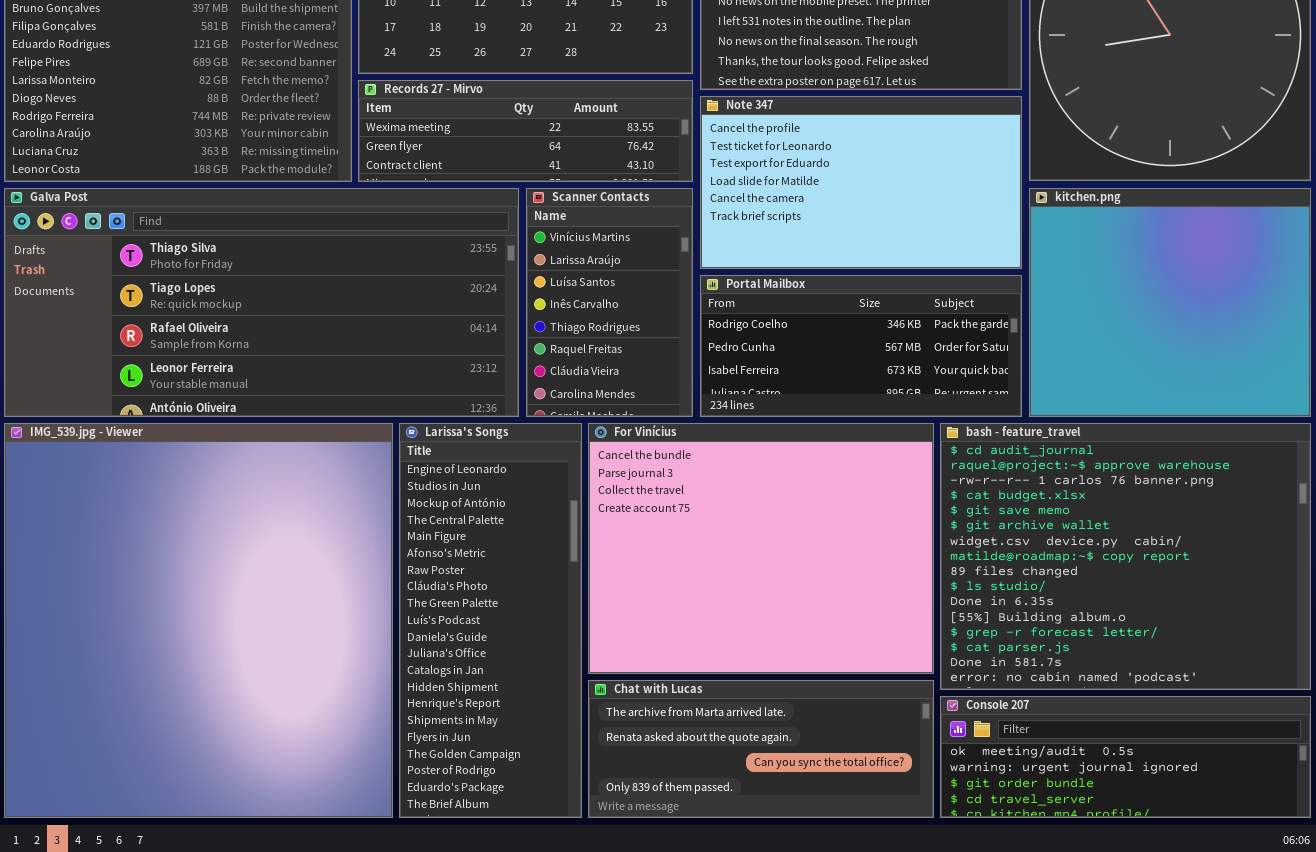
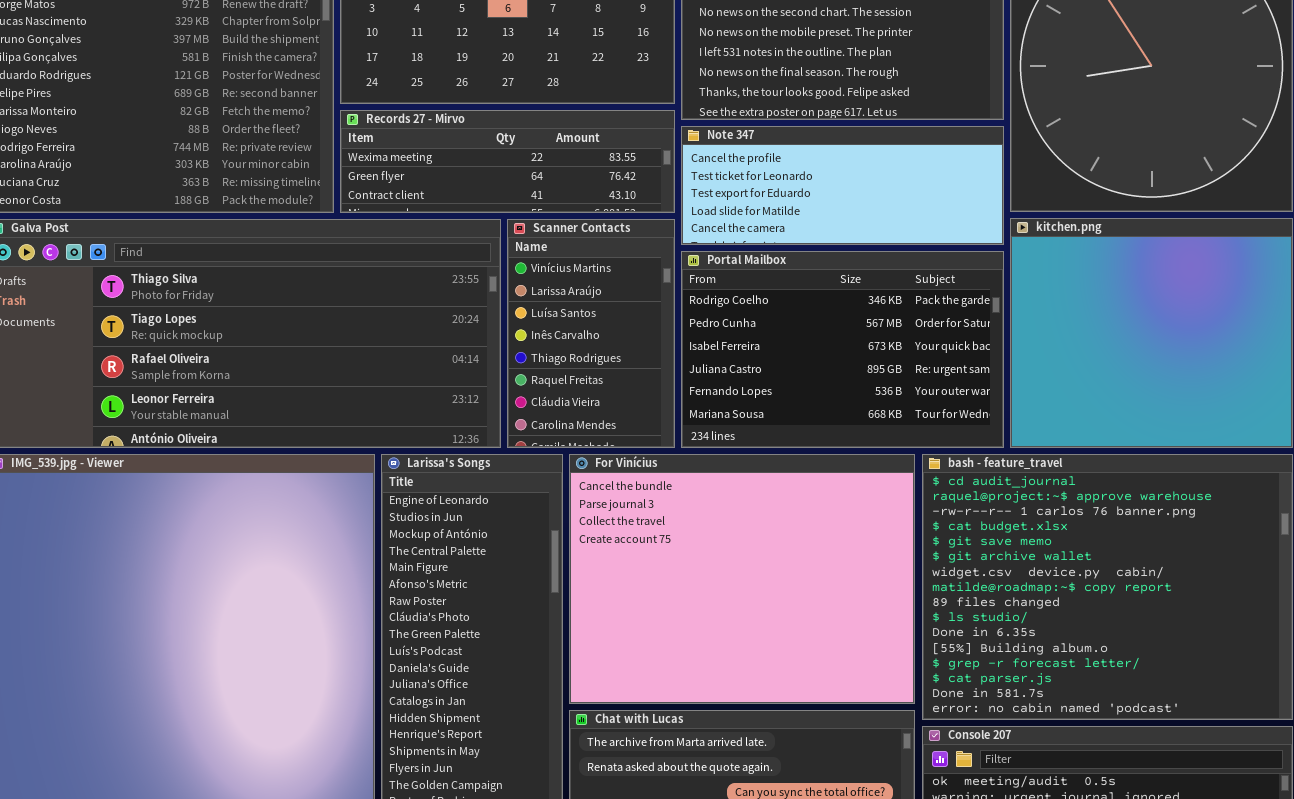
Note 347: [700,96,1022,269] -> [681,126,1004,245], resized
Portal Mailbox: [700,275,1022,417] -> [681,251,1004,448], resized

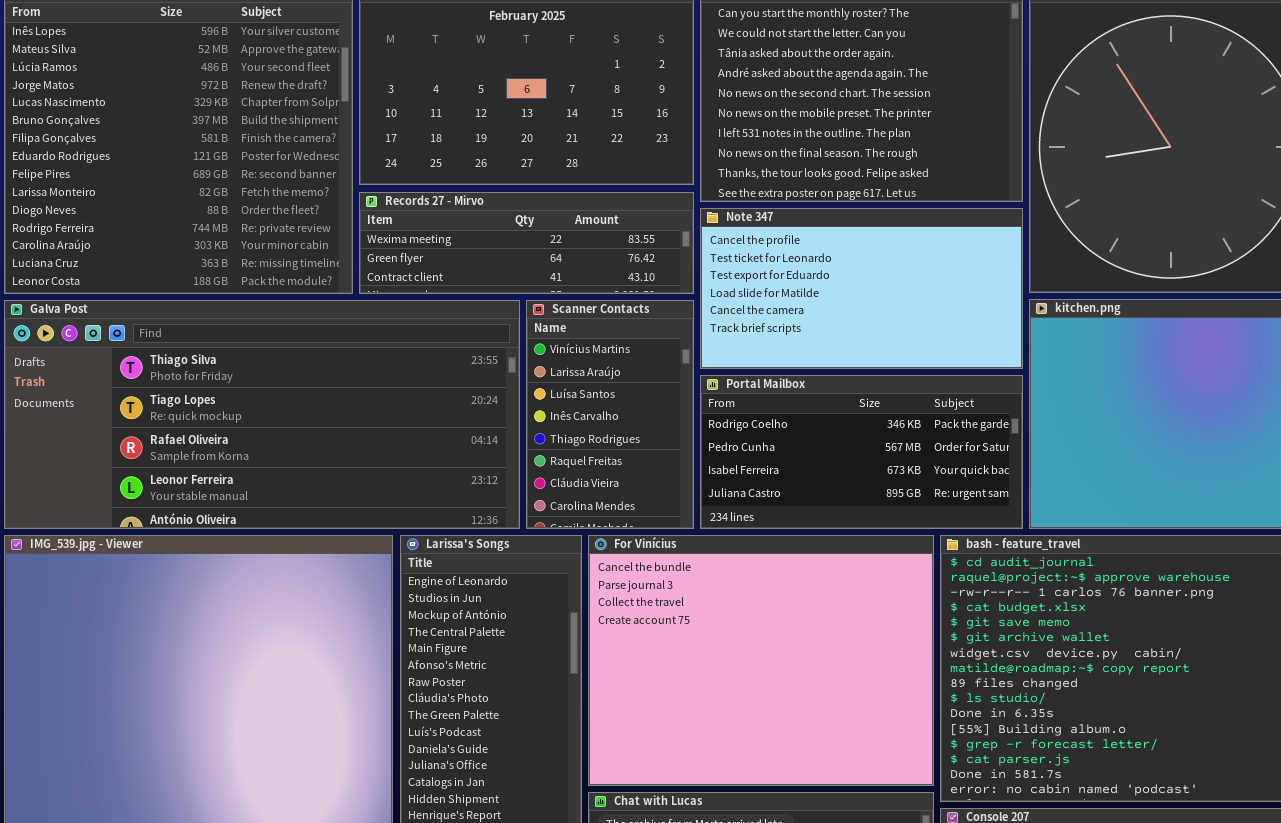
Note 347: [681,126,1004,245] -> [700,208,1023,369], resized
Portal Mailbox: [681,251,1004,448] -> [700,375,1023,529], resized

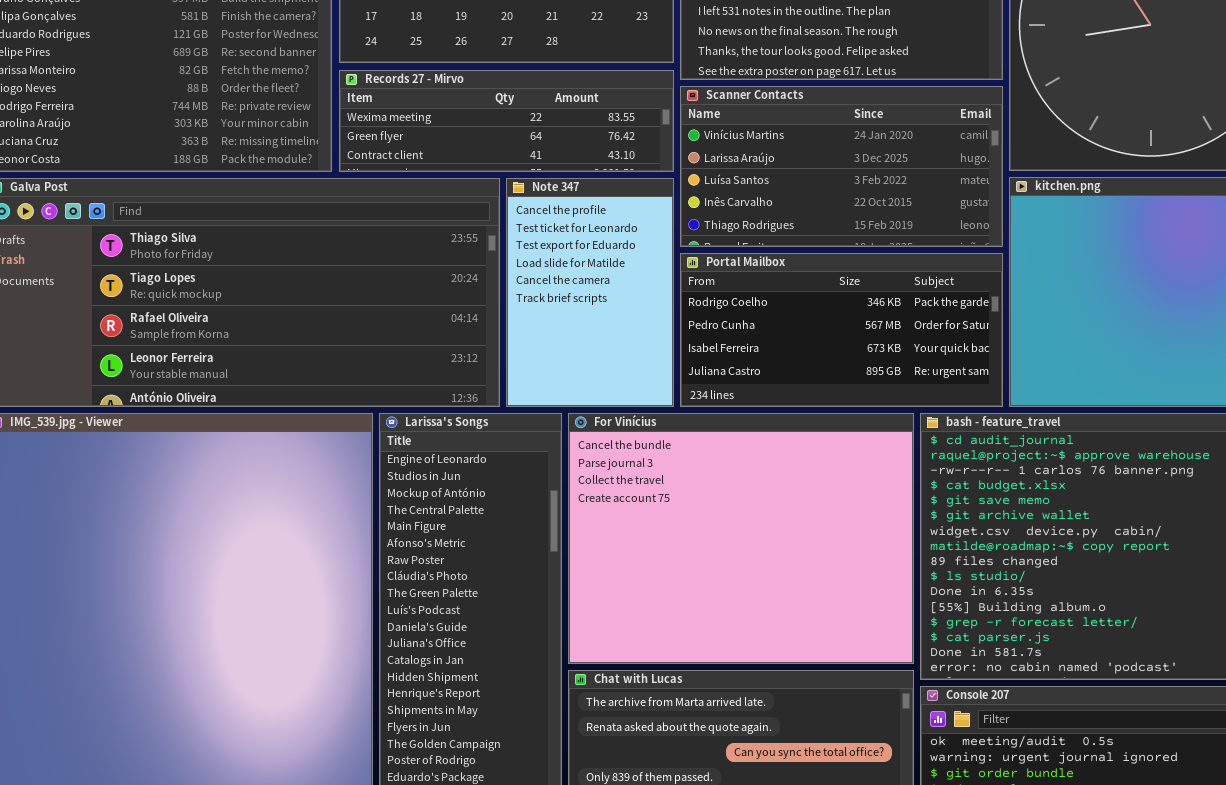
Note 347: [700,208,1023,369] -> [506,178,674,407], moved, resized
Scanner Contacts: [526,300,694,529] -> [680,86,1003,247], moved, resized

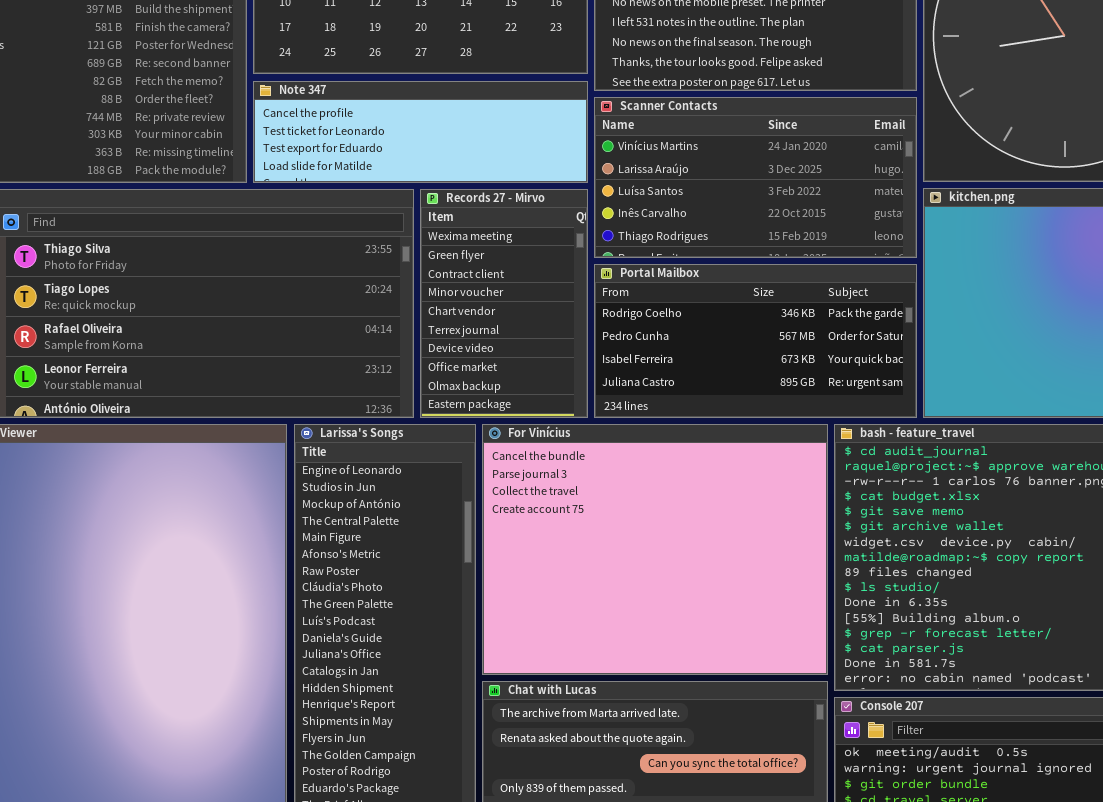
Records 27 - Mirvo: [339,70,674,172] -> [420,189,588,418], moved, resized
Note 347: [506,178,674,407] -> [253,81,588,183], moved, resized

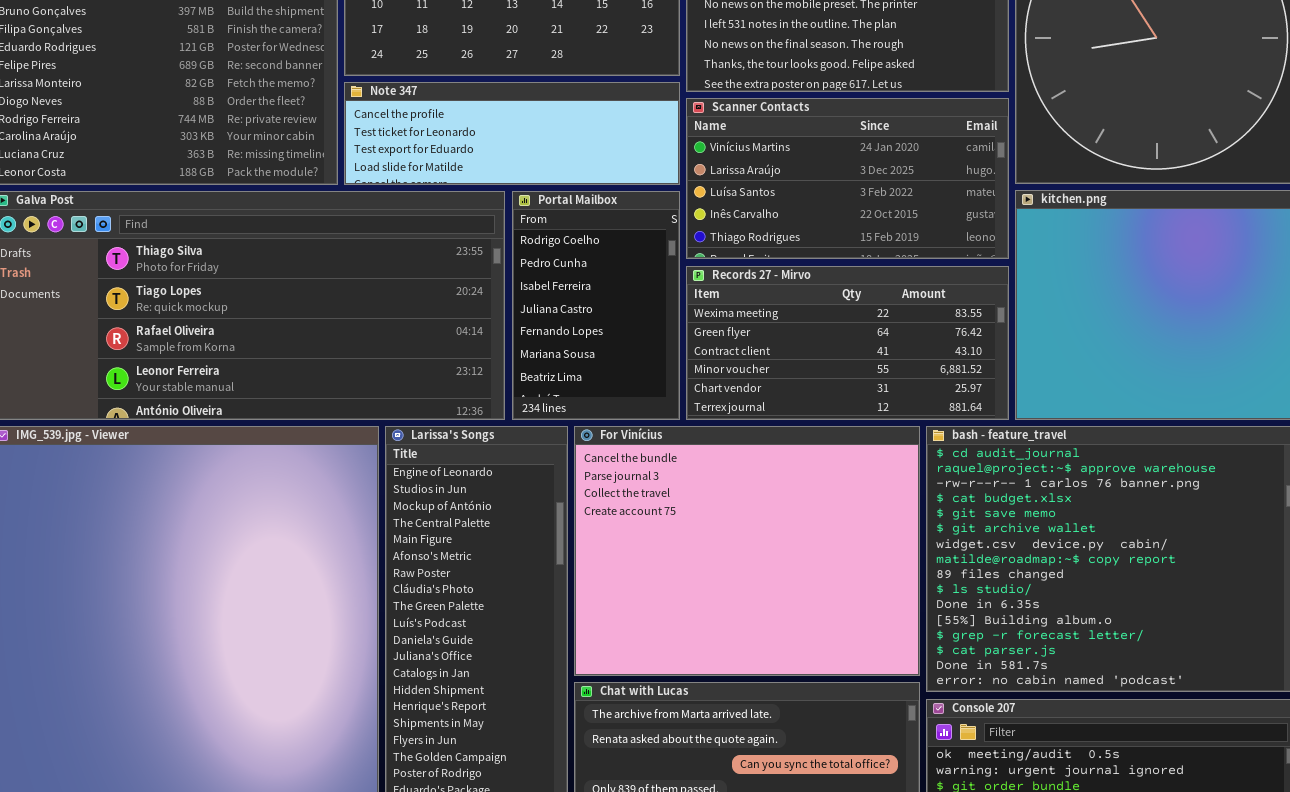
Records 27 - Mirvo: [420,189,588,418] -> [686,266,1009,420], moved, resized
Portal Mailbox: [594,264,917,418] -> [512,191,680,420], moved, resized

